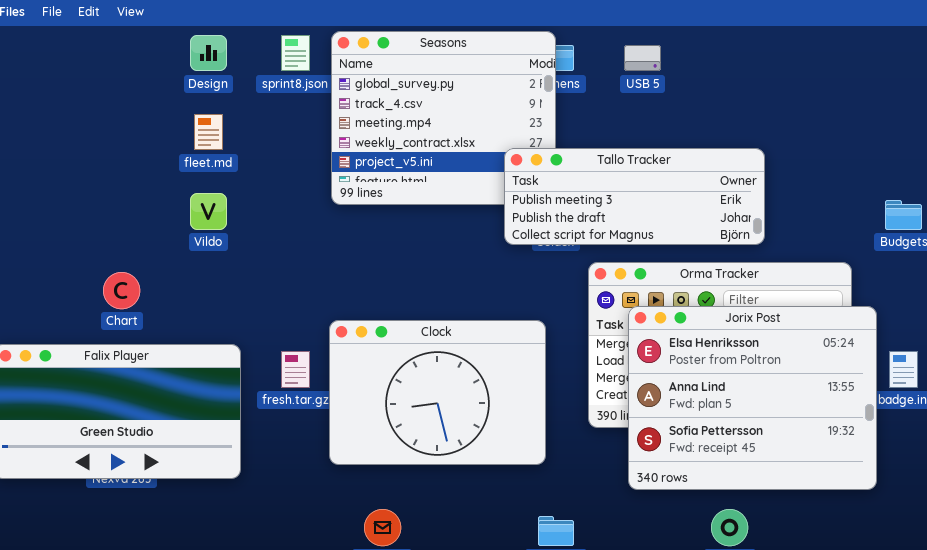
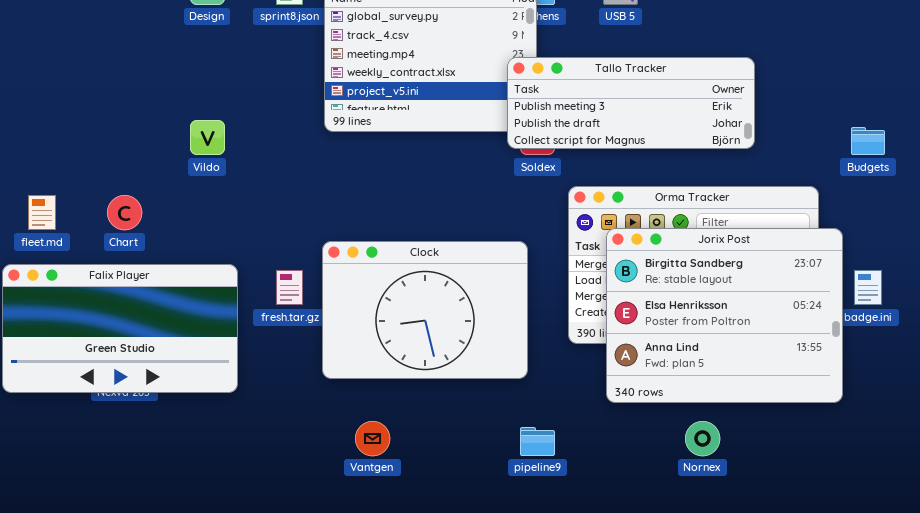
fleet.md: [194,114,223,150] -> [28,195,56,230], moved
Tallo Tracker: [504,148,765,245] -> [507,57,755,149], moved
Jorix Post: [628,306,877,490] -> [606,228,843,403], scrolled up 1 row

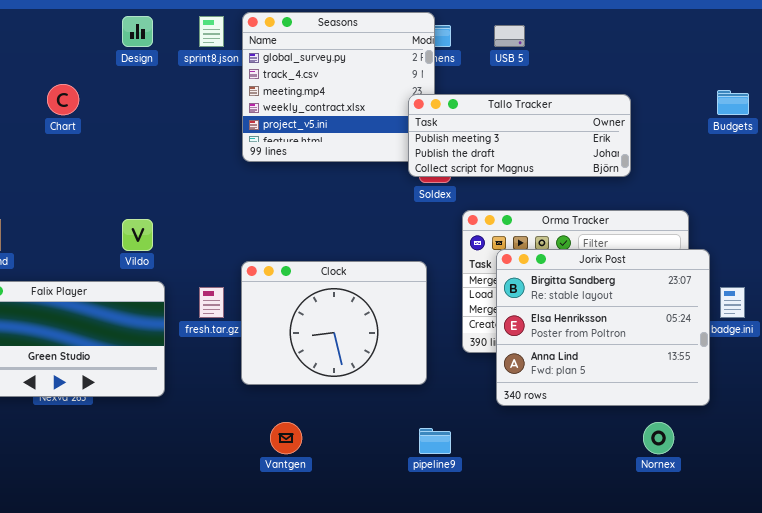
Vildo: [190,120,225,155] -> [122,219,153,251], moved
Budgets: [851,127,885,155] -> [717,90,749,115], moved
Chart: [107,195,142,230] -> [47,84,79,115], moved
Nornex: [685,421,720,456] -> [643,422,674,454], moved

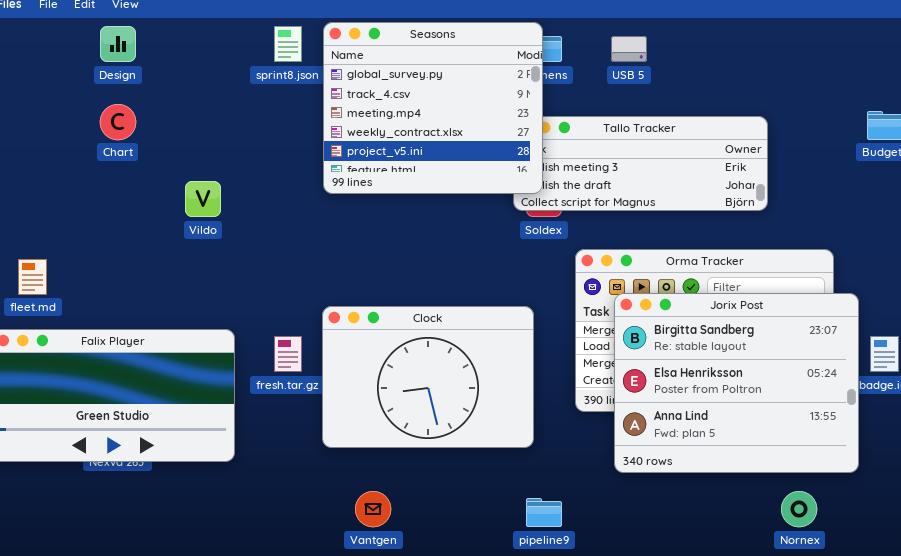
Seasons: [242,12,435,162] -> [323,22,543,194], raised
Design: [122,16,153,47] -> [100,26,136,62], moved
Vildo: [122,219,153,251] -> [185,181,221,217], moved

